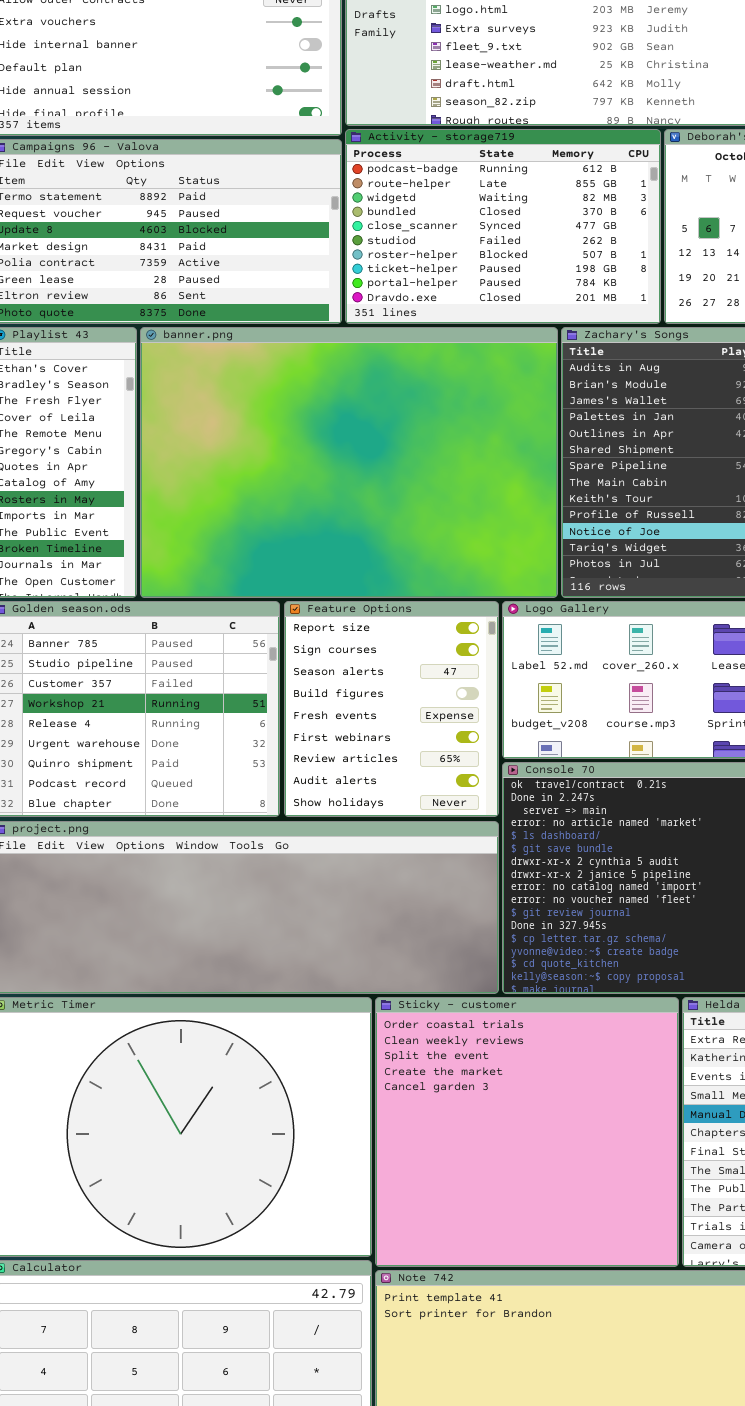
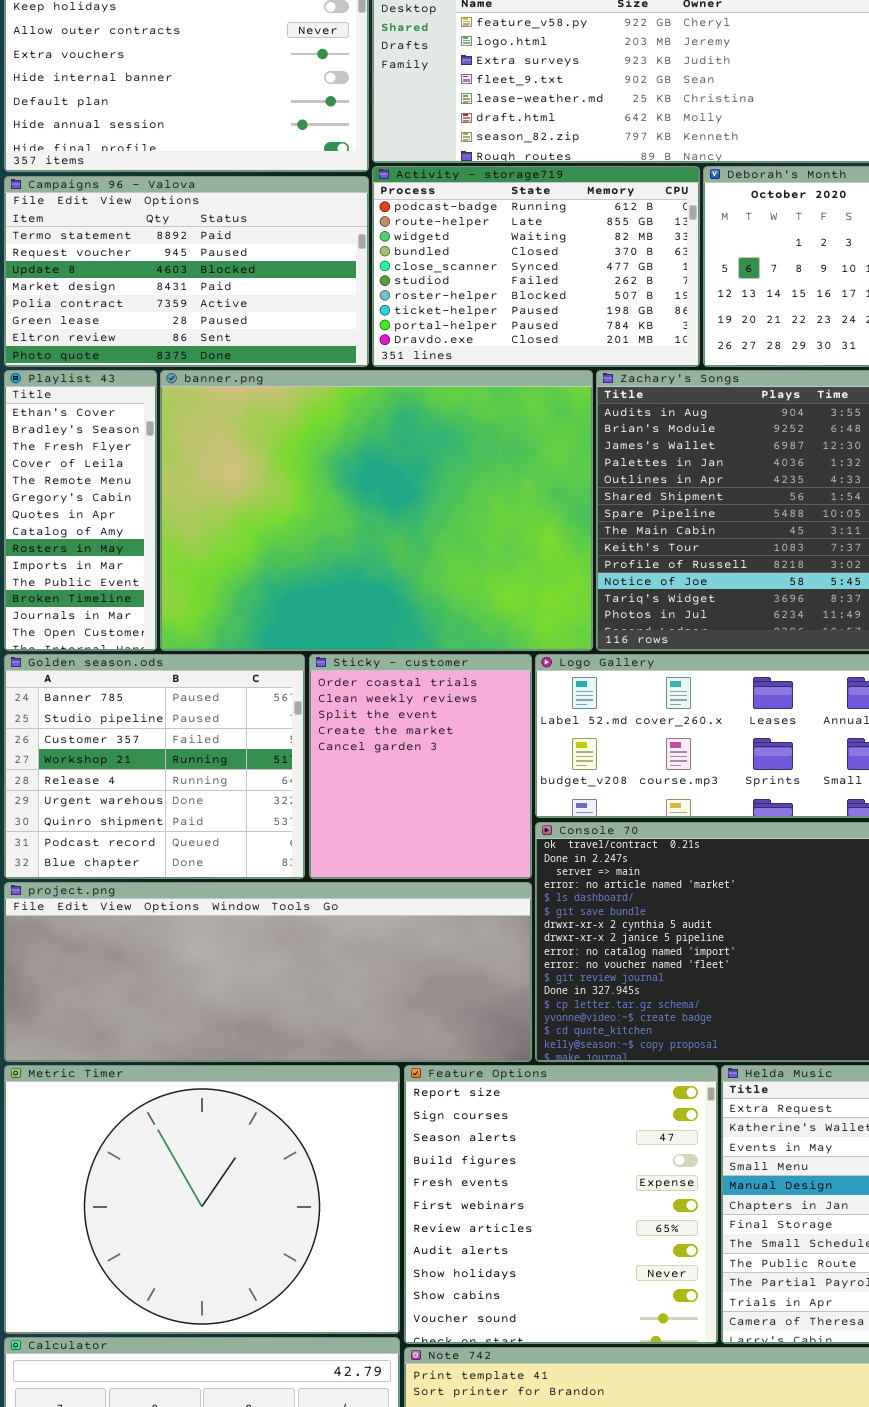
Feature Options: [284,601,499,817] -> [404,1065,718,1344], moved, resized
Sticky - customer: [375,997,679,1267] -> [309,654,532,879], moved, resized

